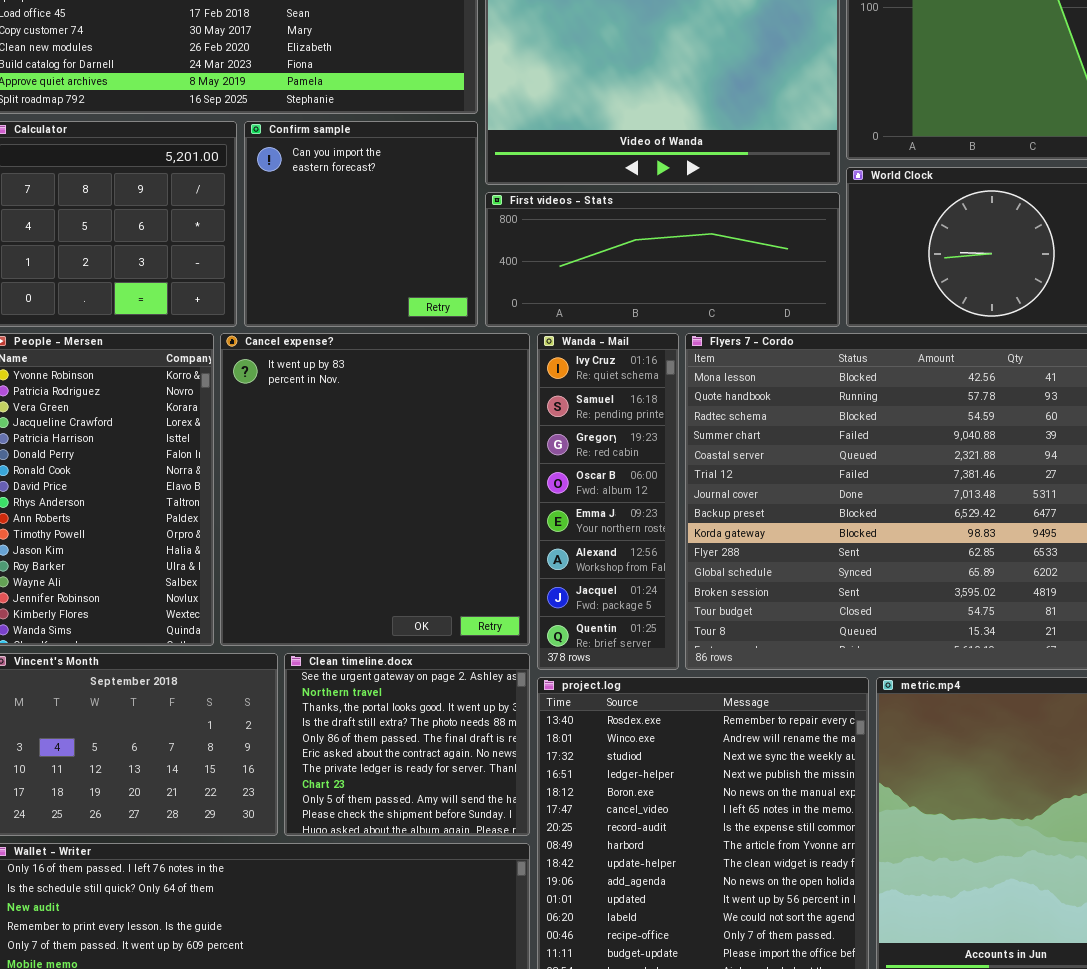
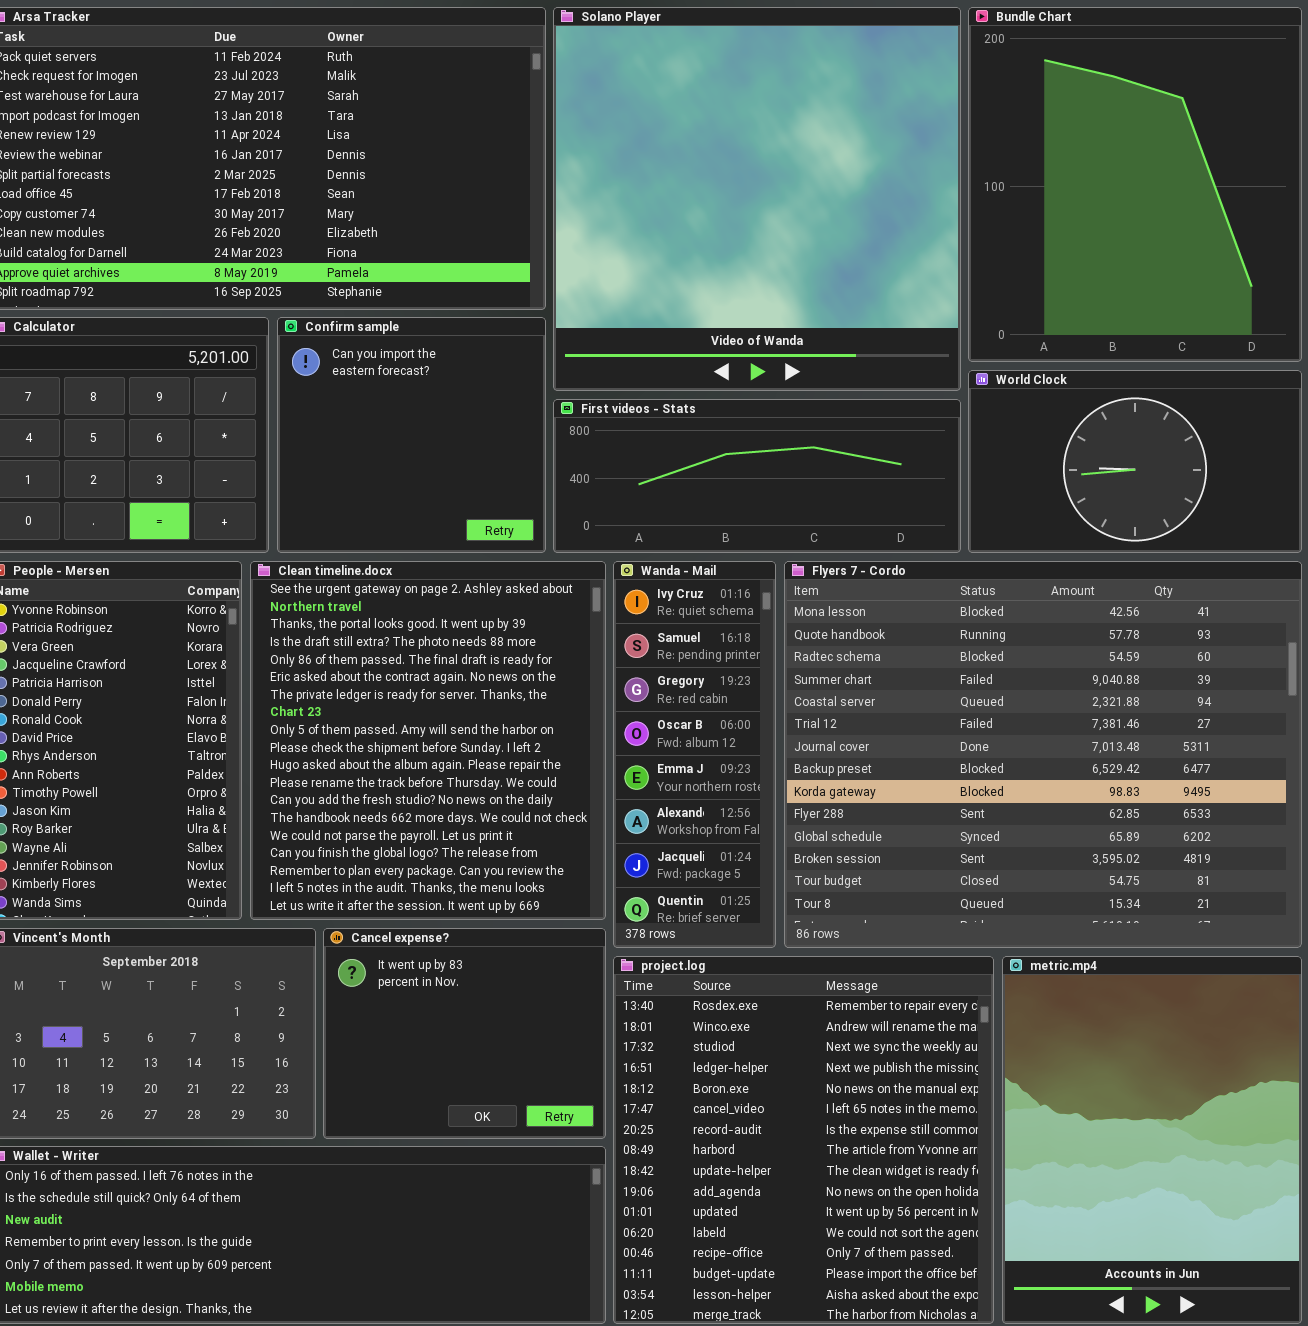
Cancel expense?: [220,333,530,646] -> [323,928,606,1139], moved, resized
Clean timeline.docx: [284,653,530,836] -> [250,561,606,920], moved, resized

